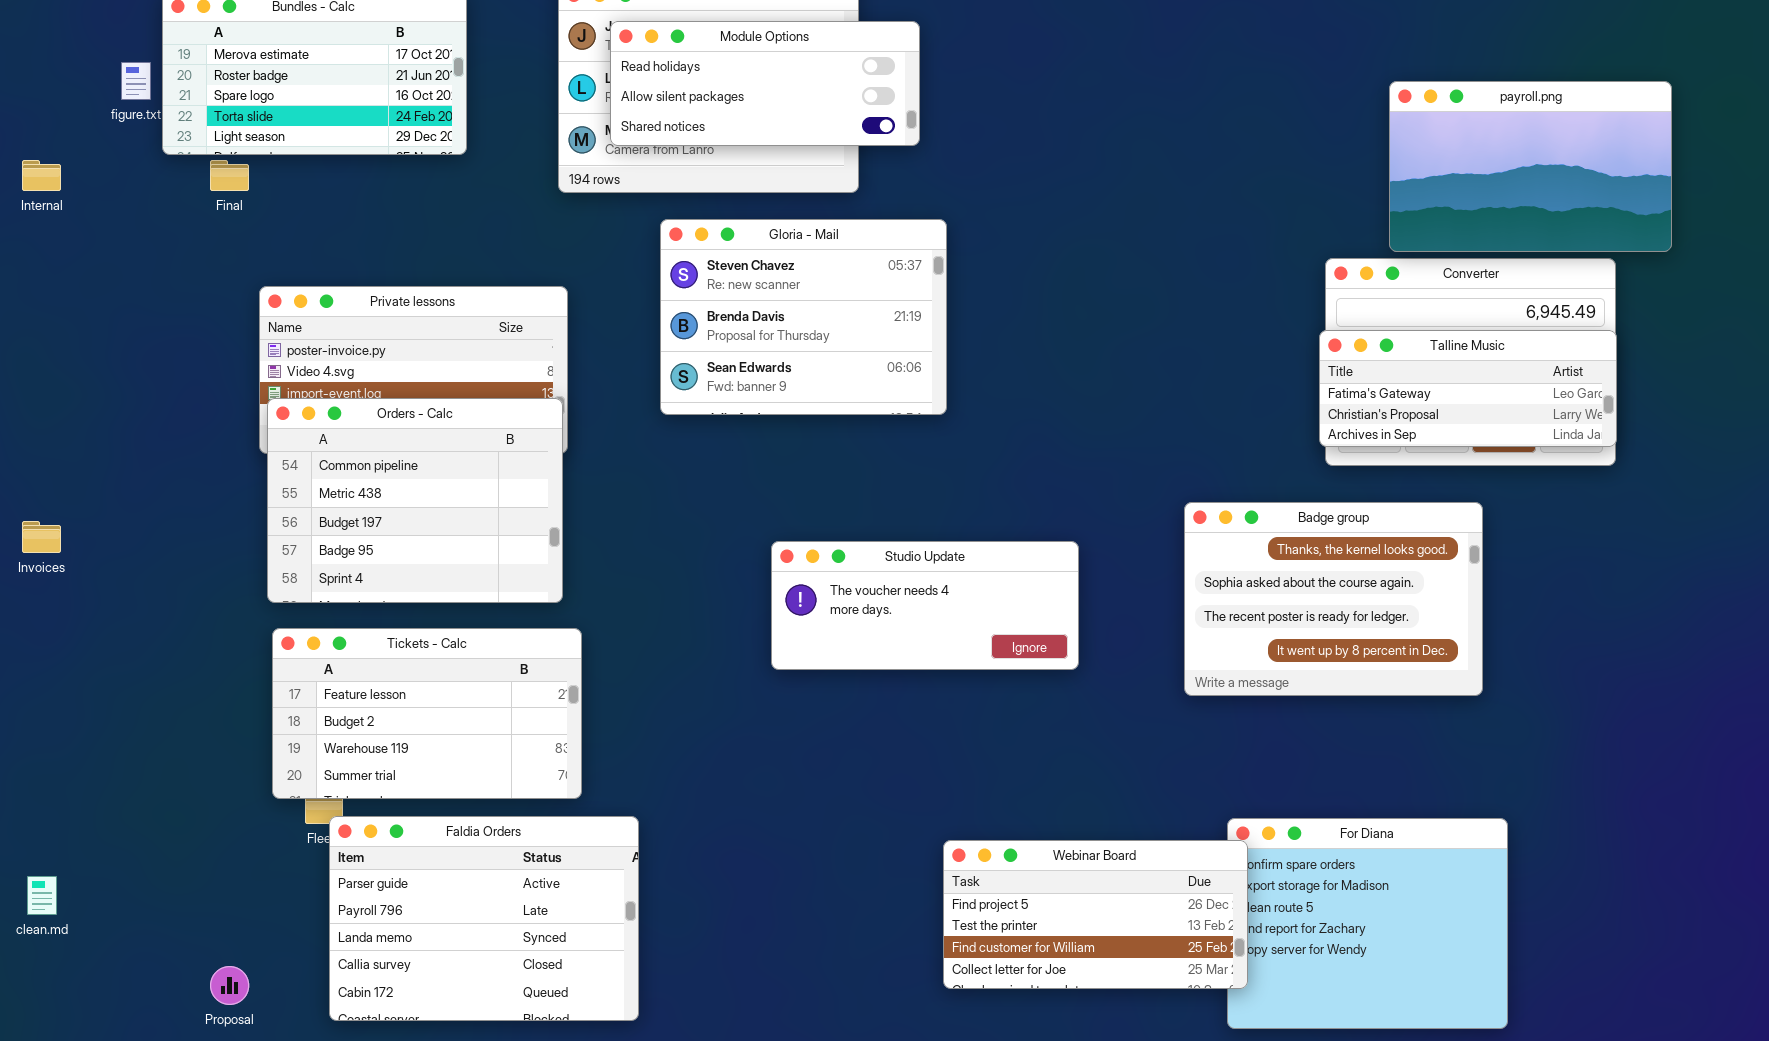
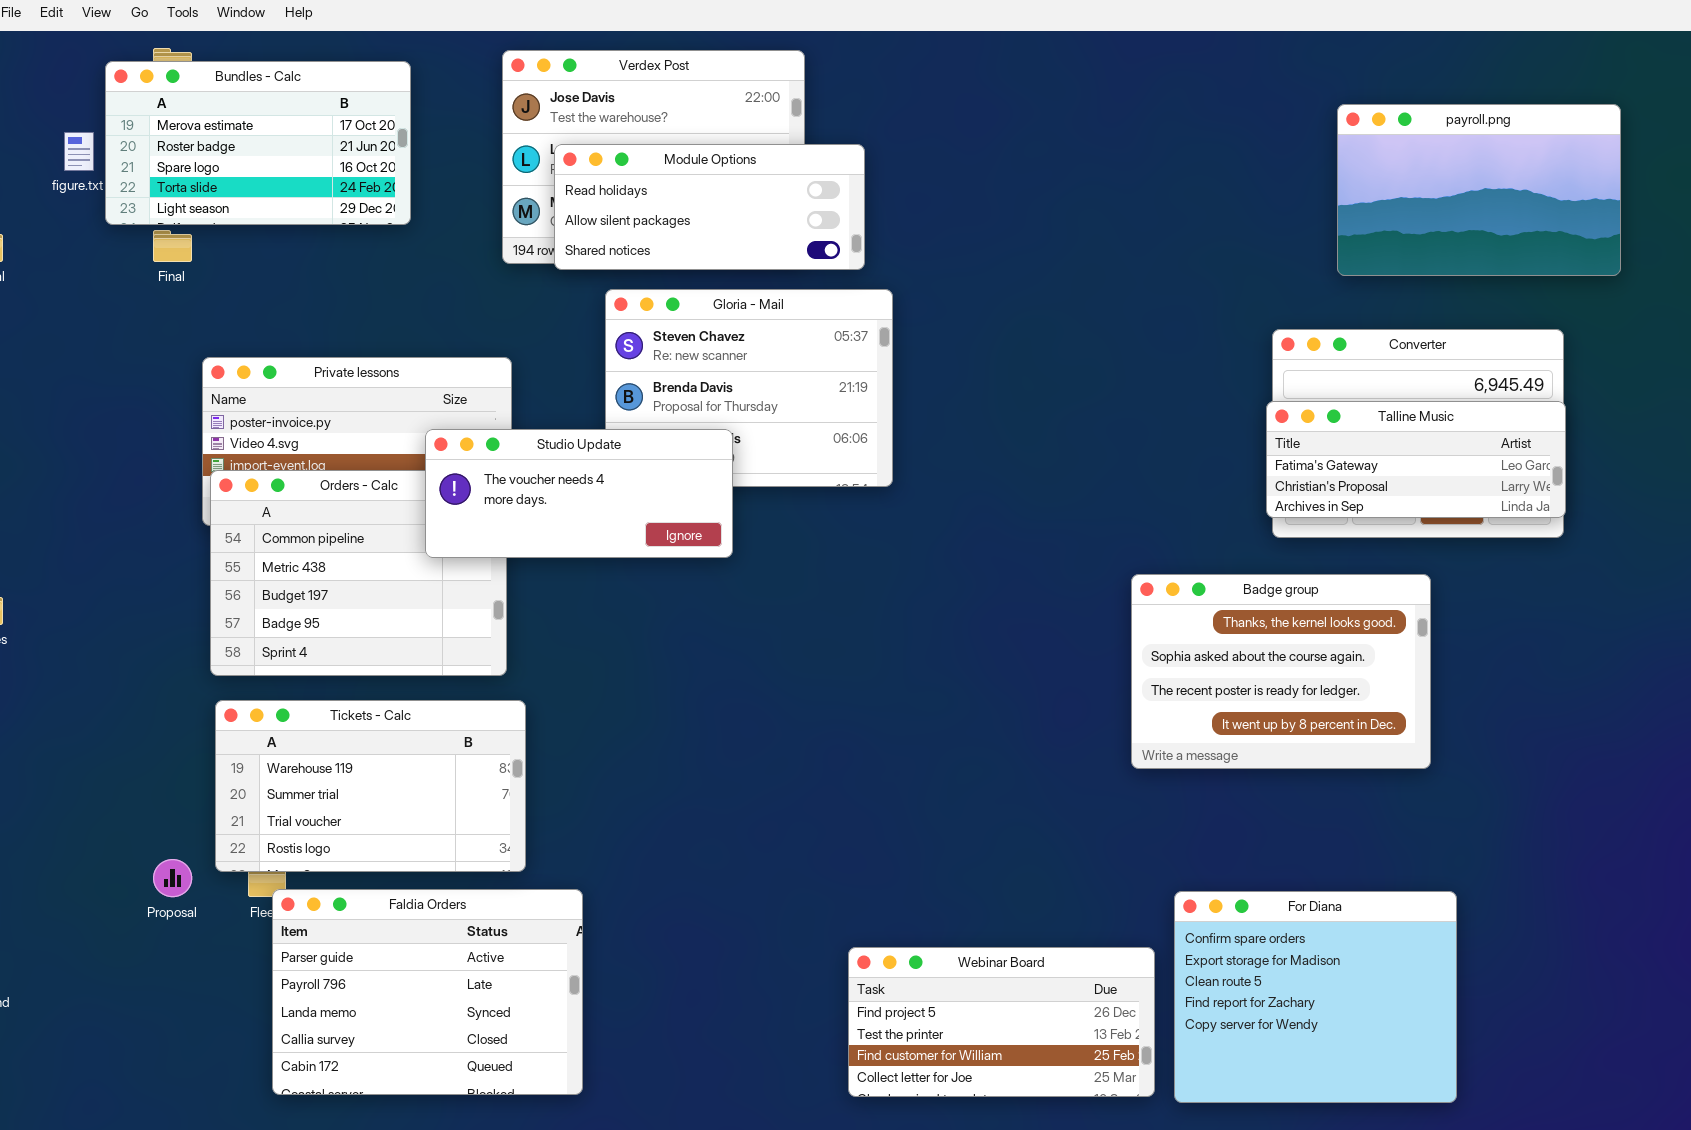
Module Options: [610,21,920,146] -> [554,144,865,270], moved
payroll.png: [1389,81,1672,252] -> [1337,104,1621,276], moved
Studio Update: [771,541,1079,670] -> [425,429,733,558], moved
Tickets - Calc: [272,628,582,799] -> [215,700,526,872], scrolled down 2 rows
Webinar Board: [943,840,1248,989] -> [848,947,1155,1097], moved
Proposal: [210,966,249,1005] -> [153,859,192,897], moved

